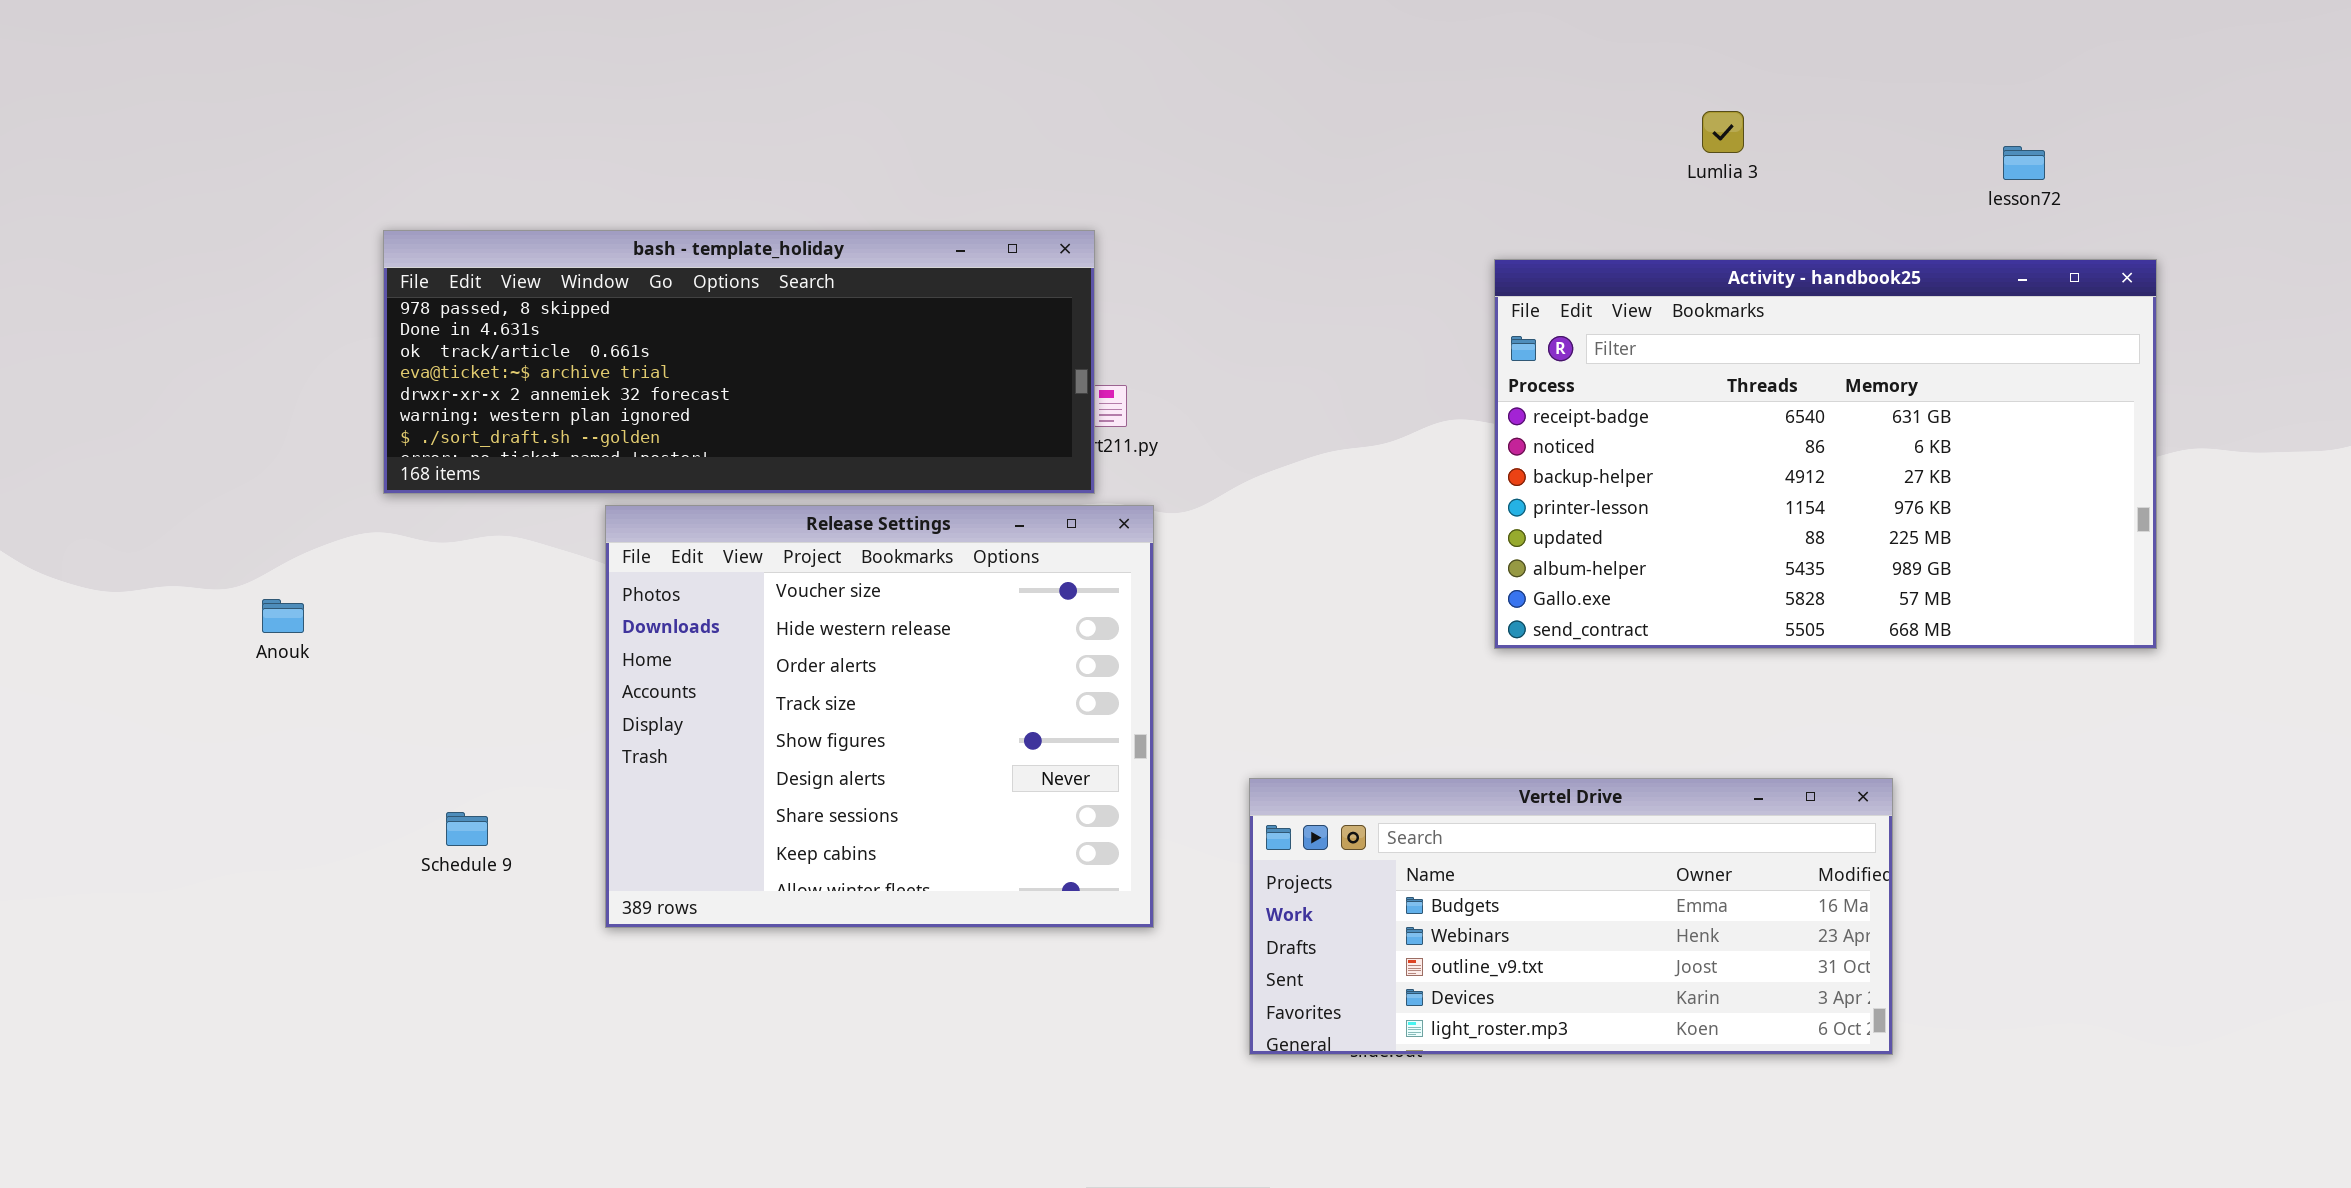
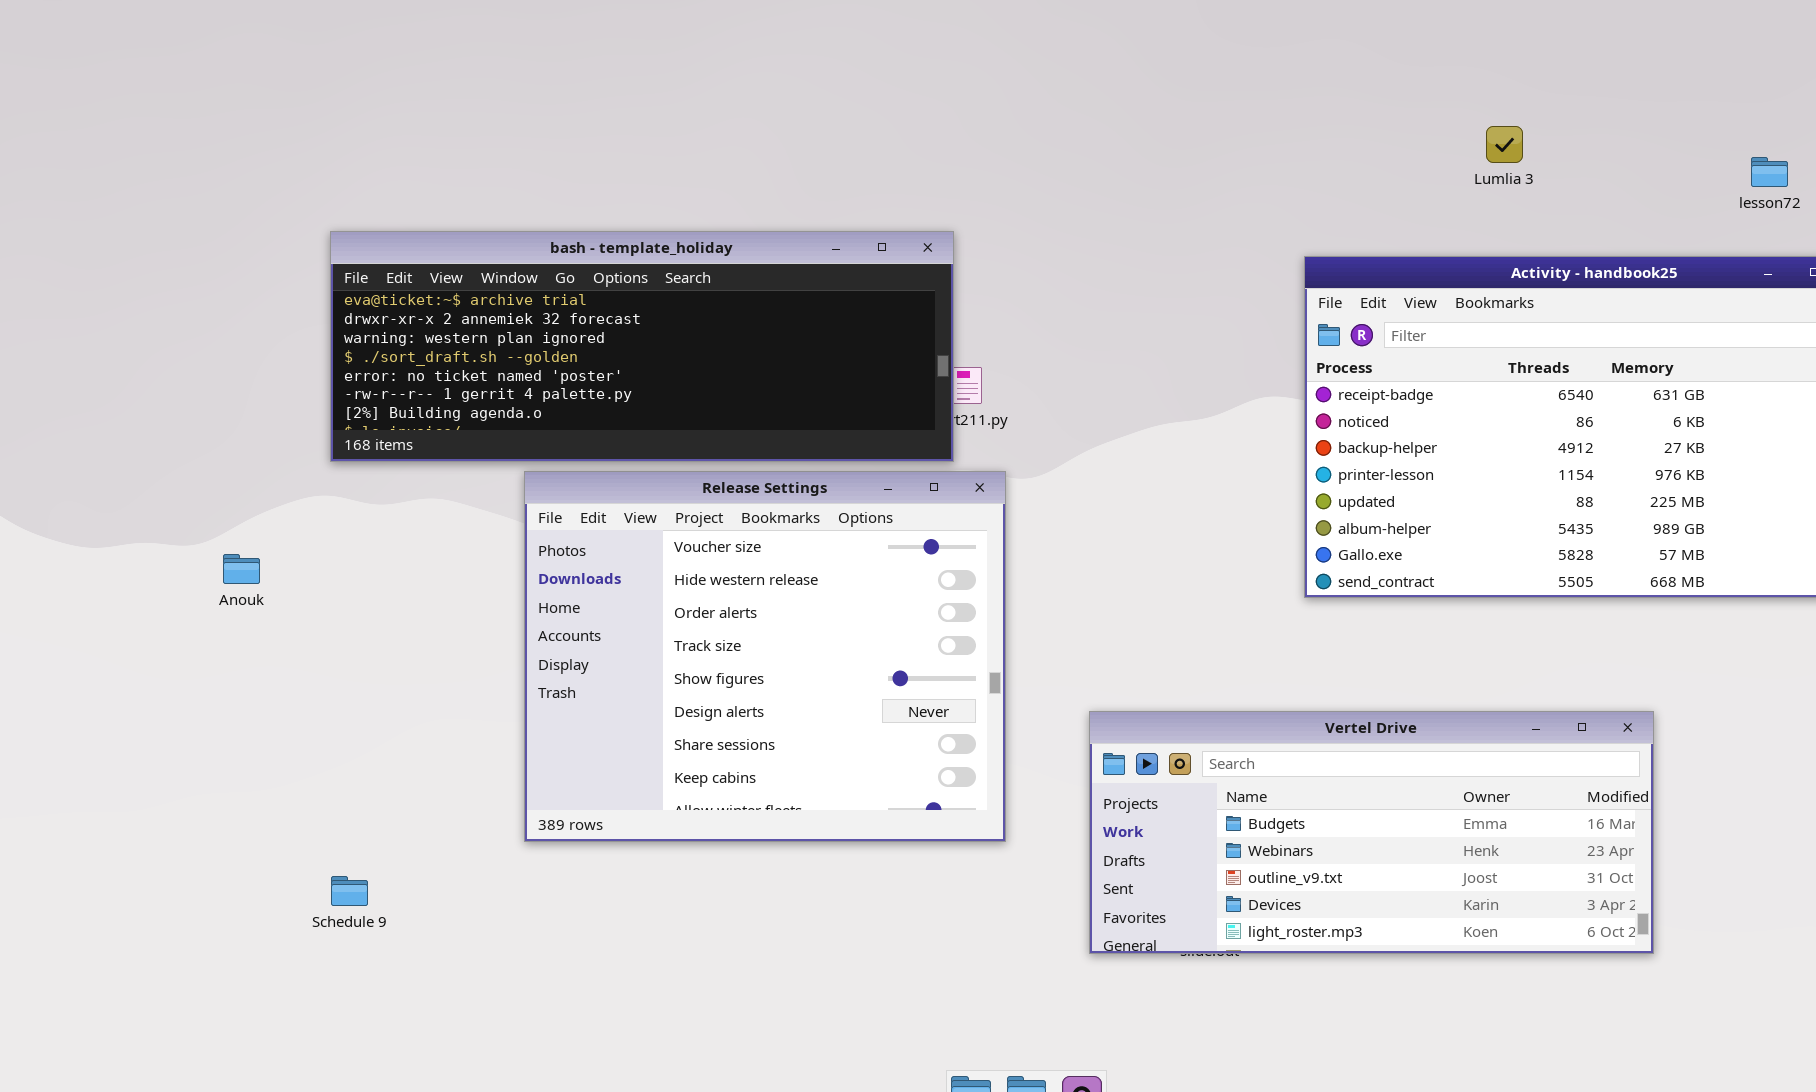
bash - template_holiday: [383,230,1095,494] -> [330,231,954,462], scrolled down 3 rows
Schedule 9: [446,812,488,846] -> [331,876,368,906], moved

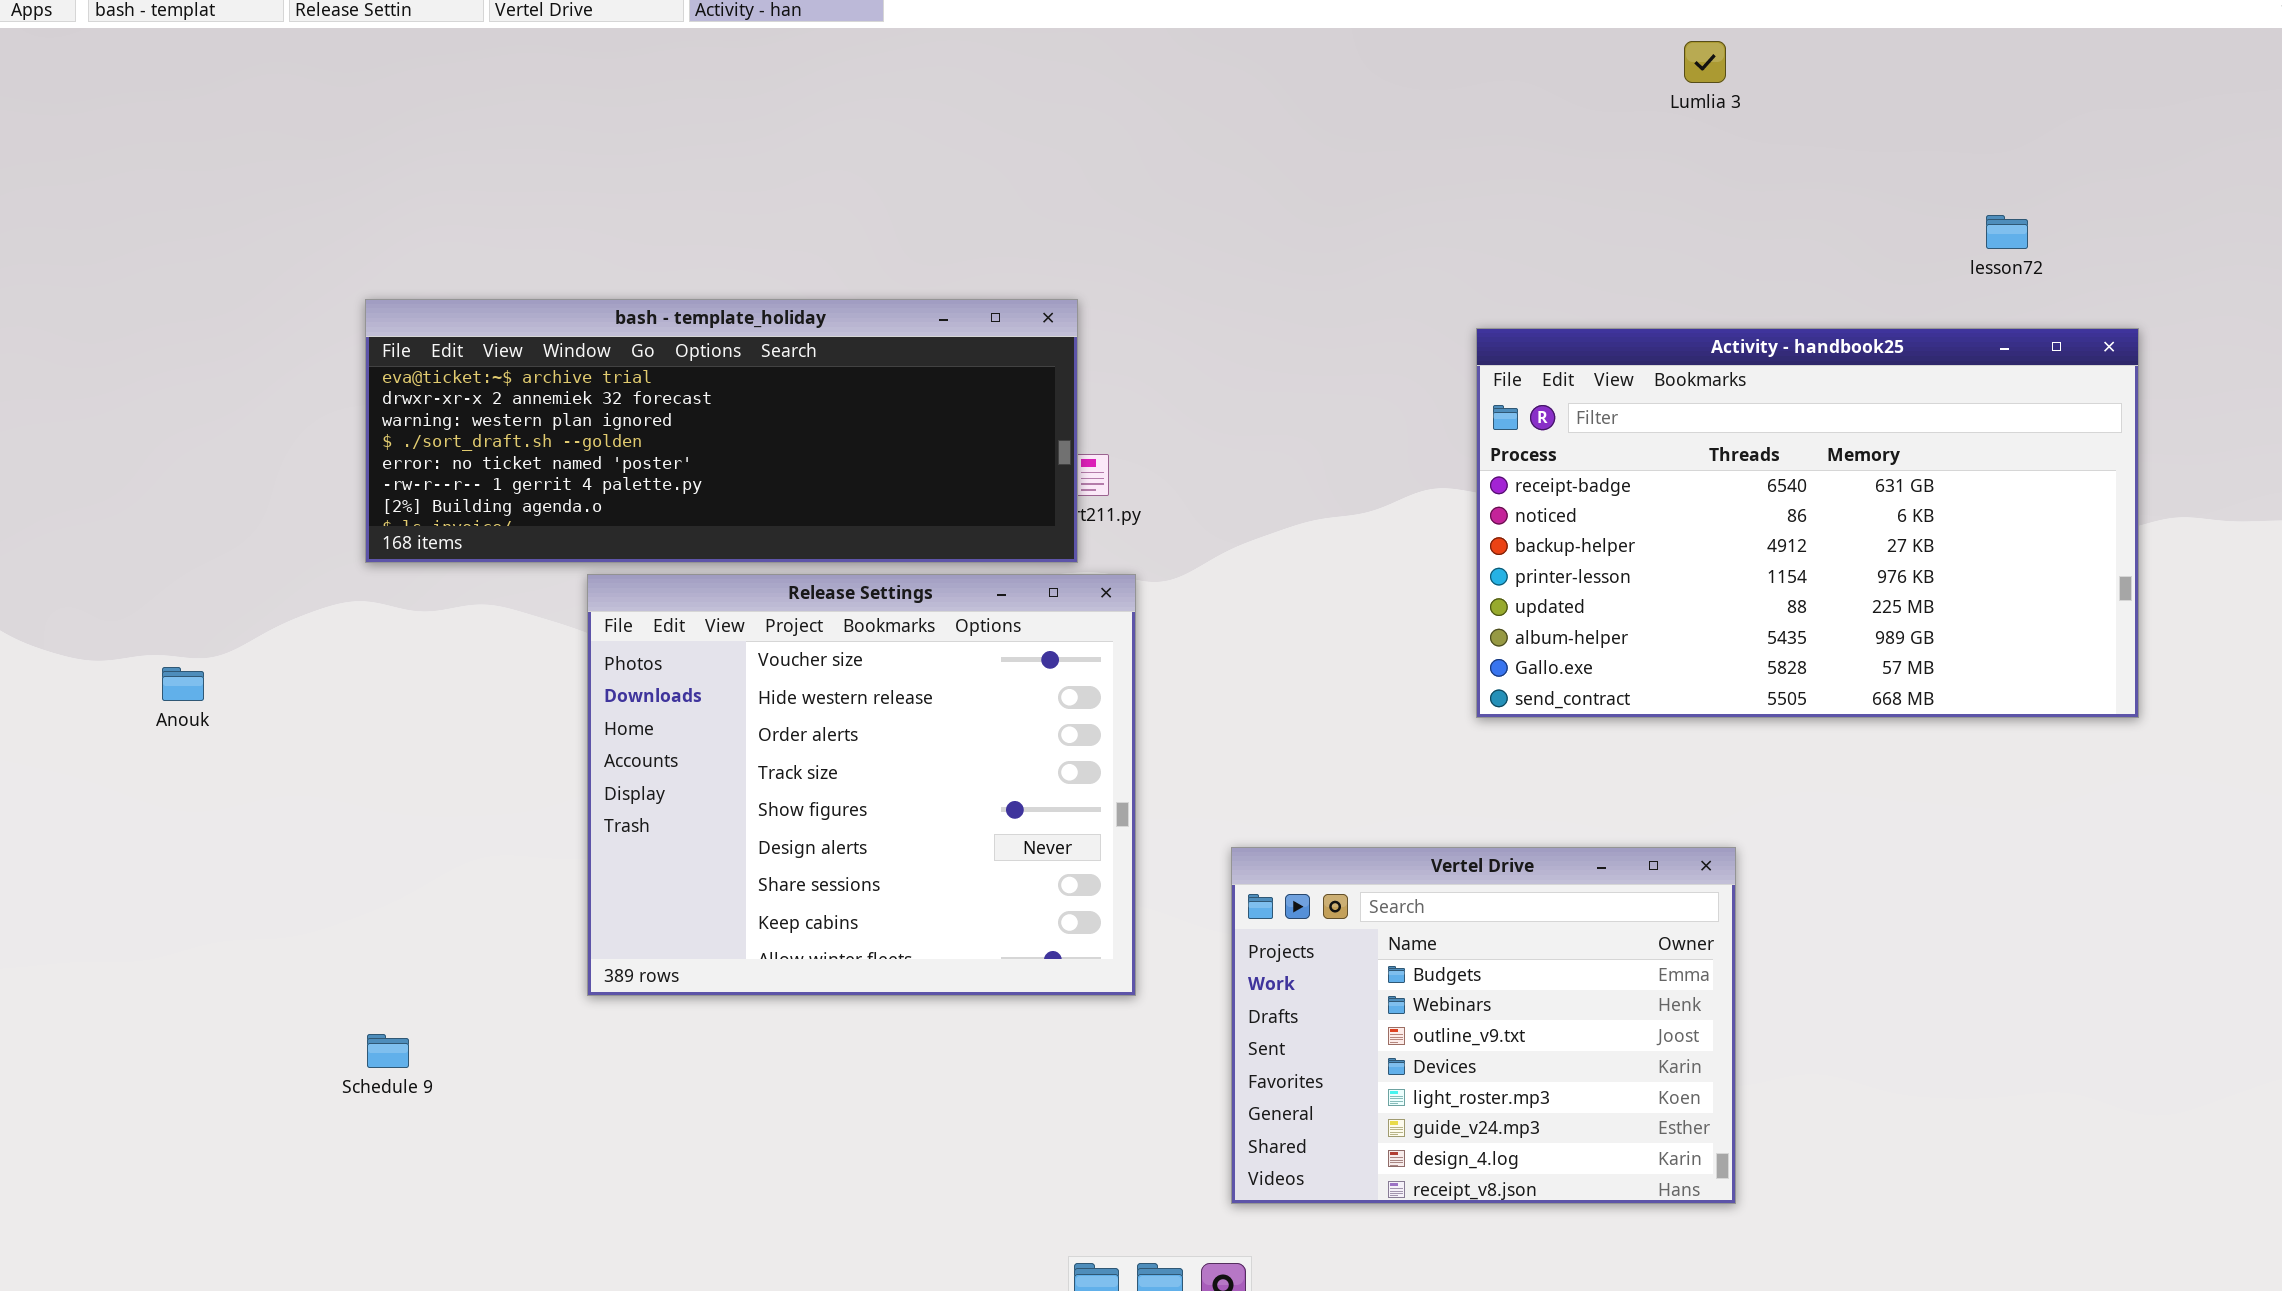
Lumlia 3: [1486,126,1523,163] -> [1684,41,1726,83], moved
Anouk: [223,554,260,584] -> [162,667,204,701], moved
Vertel Drive: [1089,711,1654,954] -> [1231,847,1736,1204], resized

